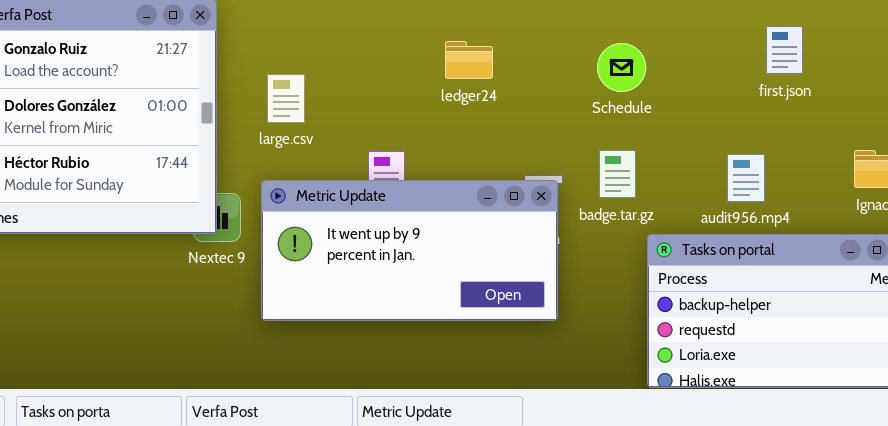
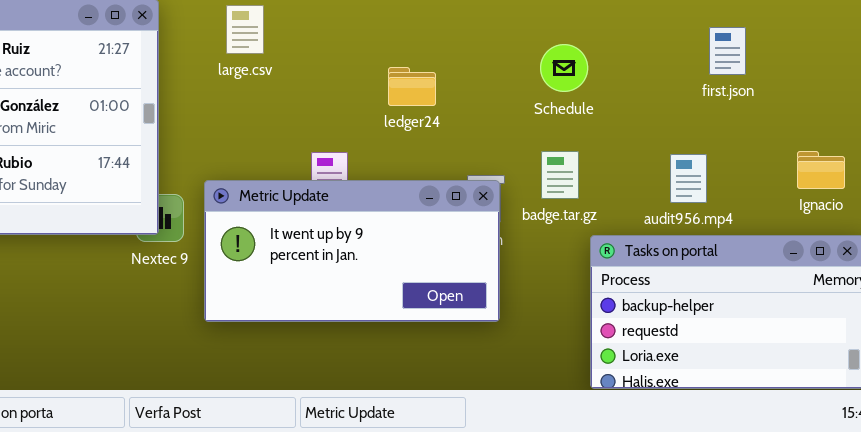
ledger24: [445,41,493,79] -> [388,67,436,106], moved
large.csv: [267,74,305,123] -> [226,5,264,54], moved

